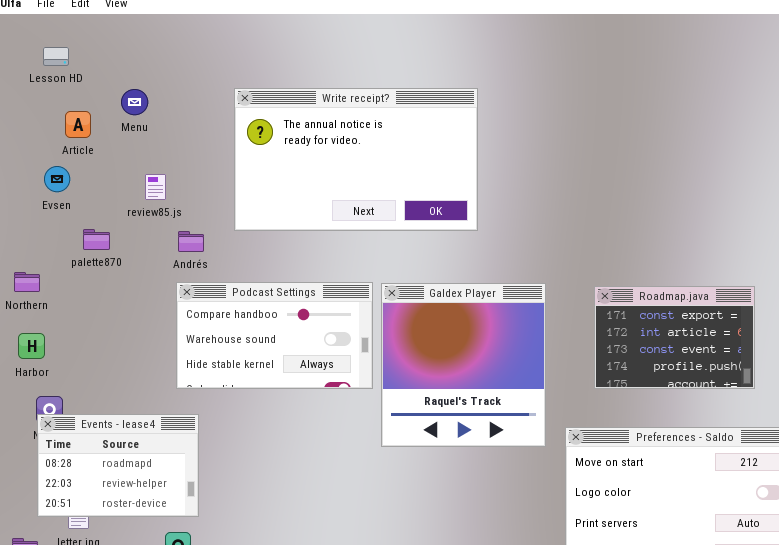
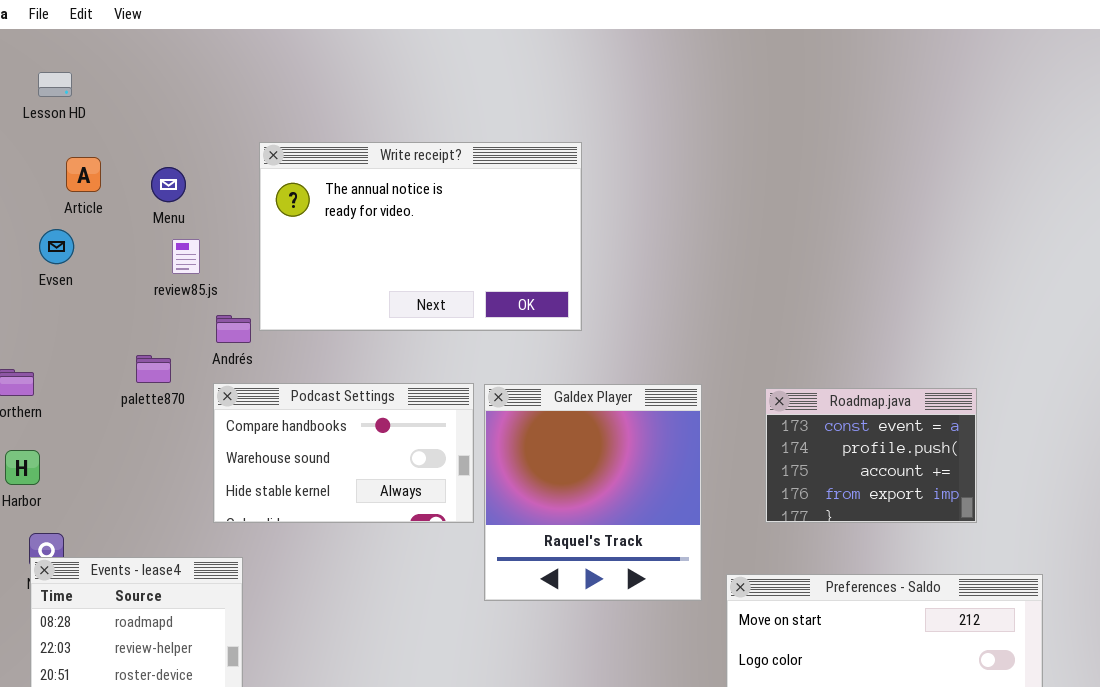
Write receipt?: [234,88,478,231] -> [259,142,582,331], moved
Menu: [121,89,148,115] -> [151,167,186,202], moved
palette870: [83,229,110,250] -> [136,355,171,383], moved
Roadmap.java: [594,286,755,389] -> [765,388,977,523], scrolled down 2 rows

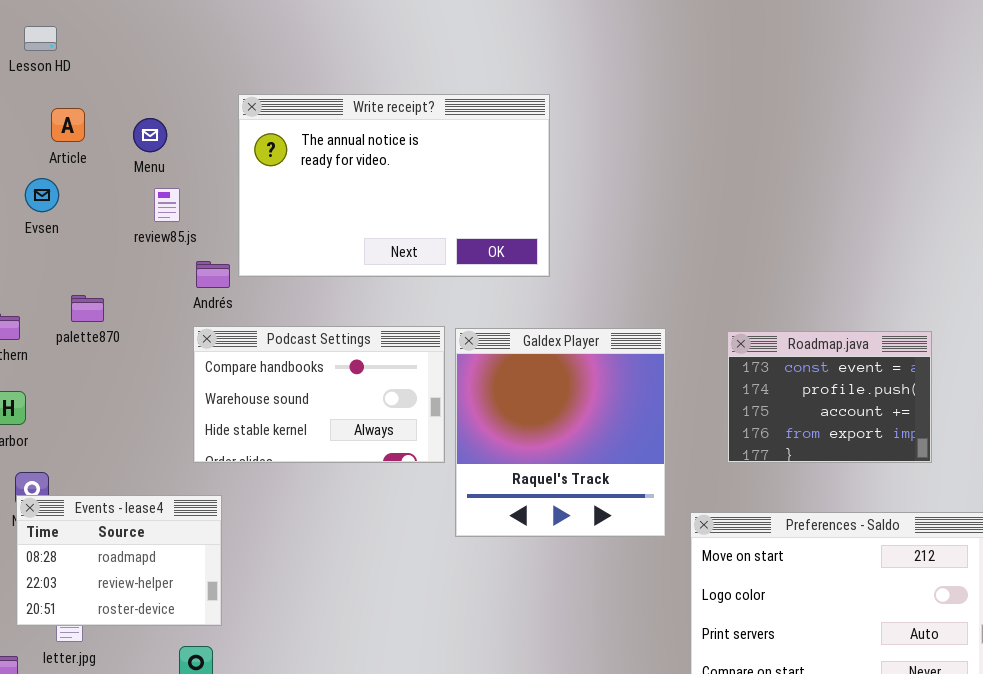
palette870: [136,355,171,383] -> [71,295,104,322], moved

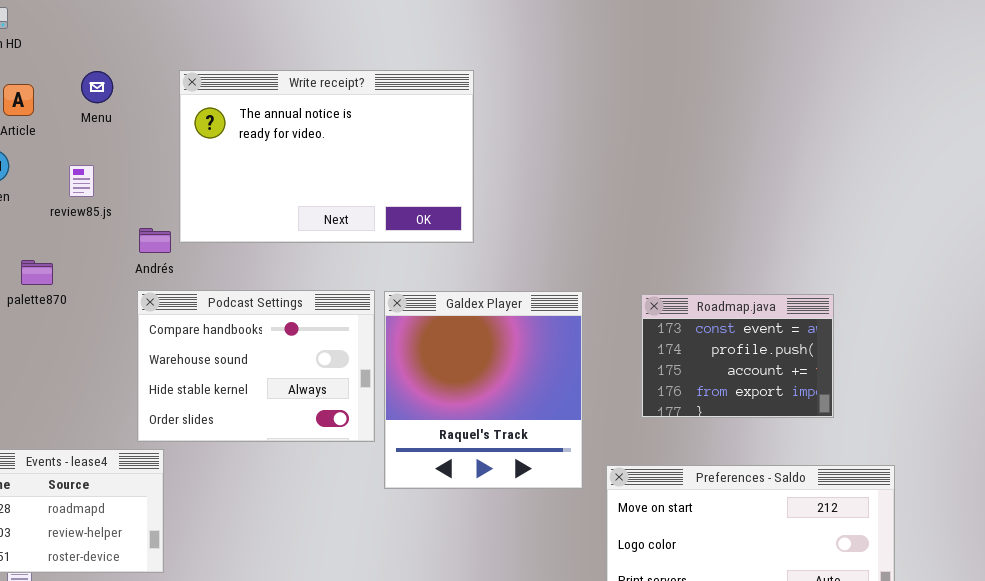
Menu: [133,118,167,152] -> [81,71,113,103], moved
review85.js: [154,188,180,222] -> [69,165,94,197], moved
Podcast Settings: [193,326,445,463] -> [137,290,375,442], resized

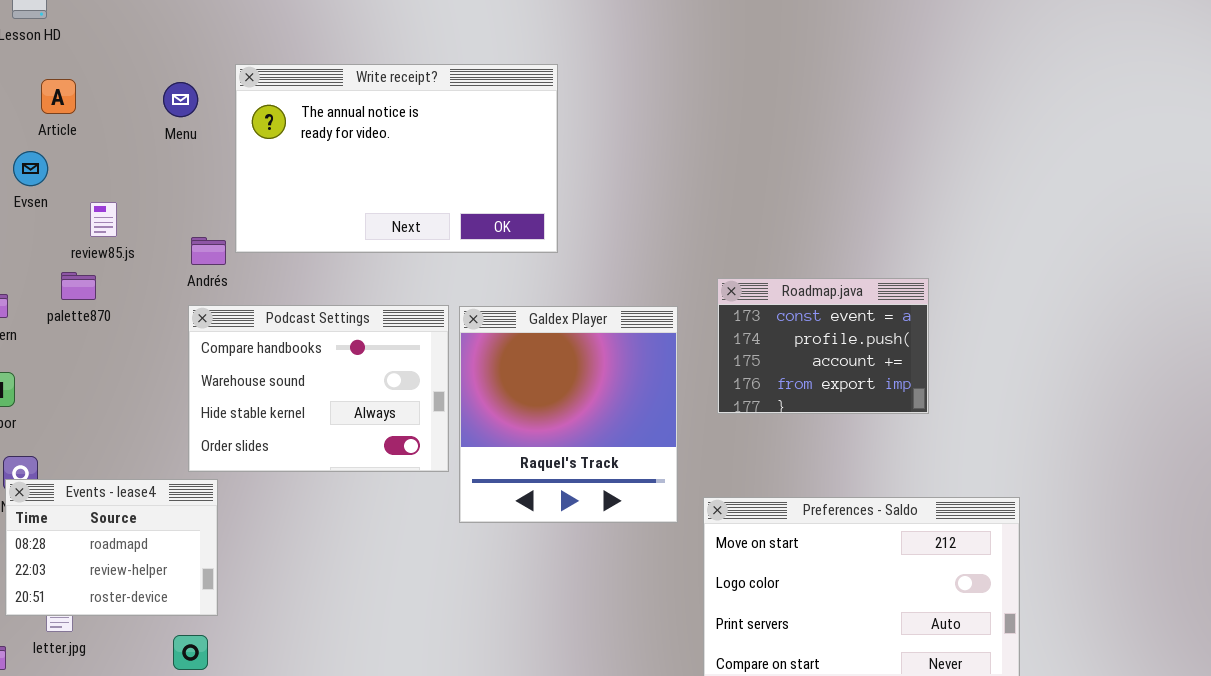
Menu: [81,71,113,103] -> [163,82,198,117], moved
review85.js: [69,165,94,197] -> [90,202,117,237], moved
Roadmap.java: [641,294,834,418] -> [717,278,929,414], moved

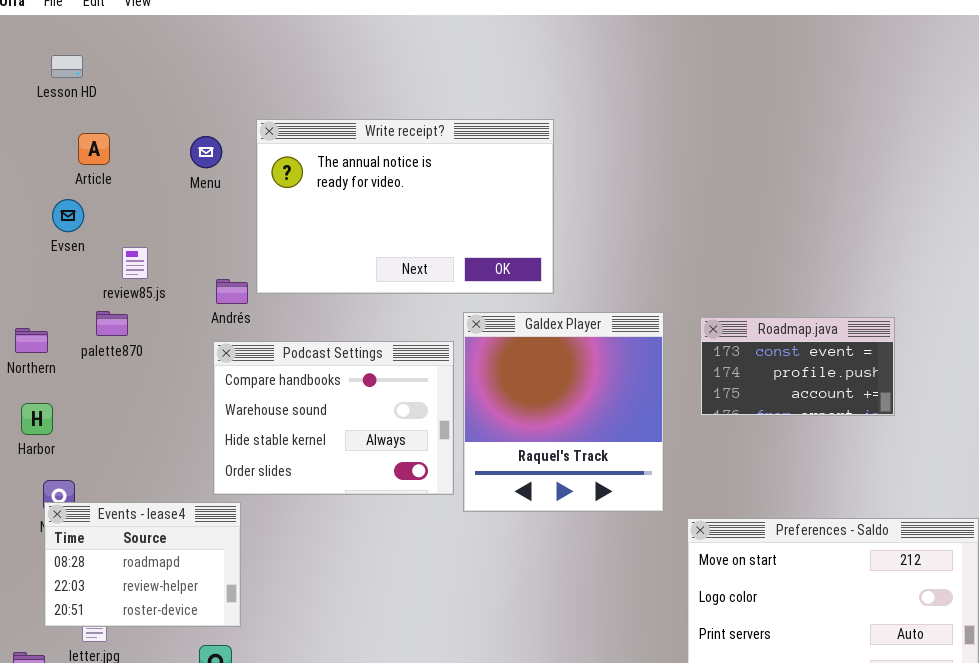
Roadmap.java: [717,278,929,414] -> [700,317,895,416], resized
Galdex Player: [459,306,678,523] -> [463,312,664,512], moved

